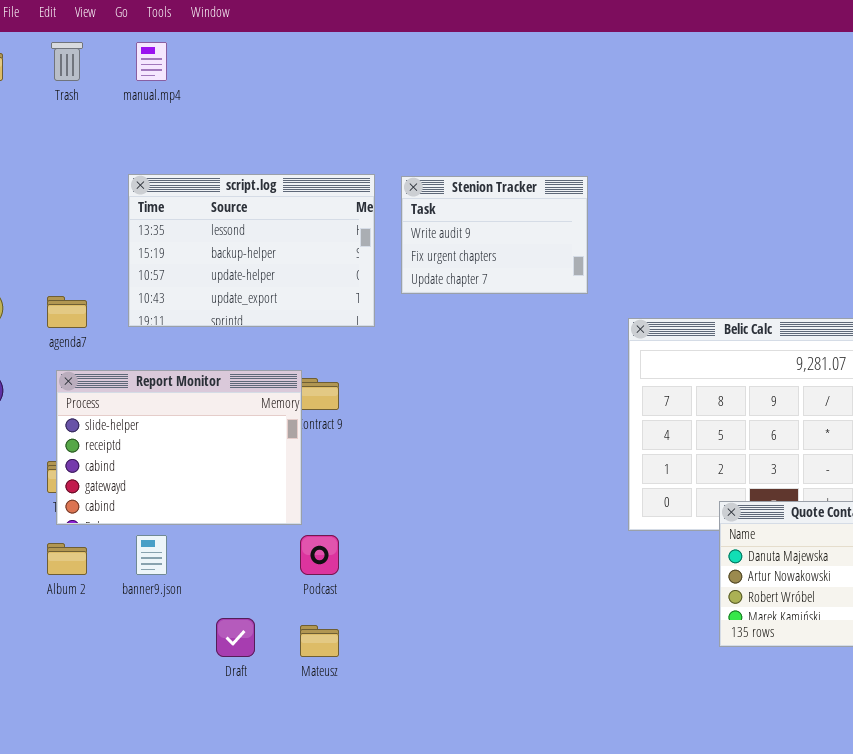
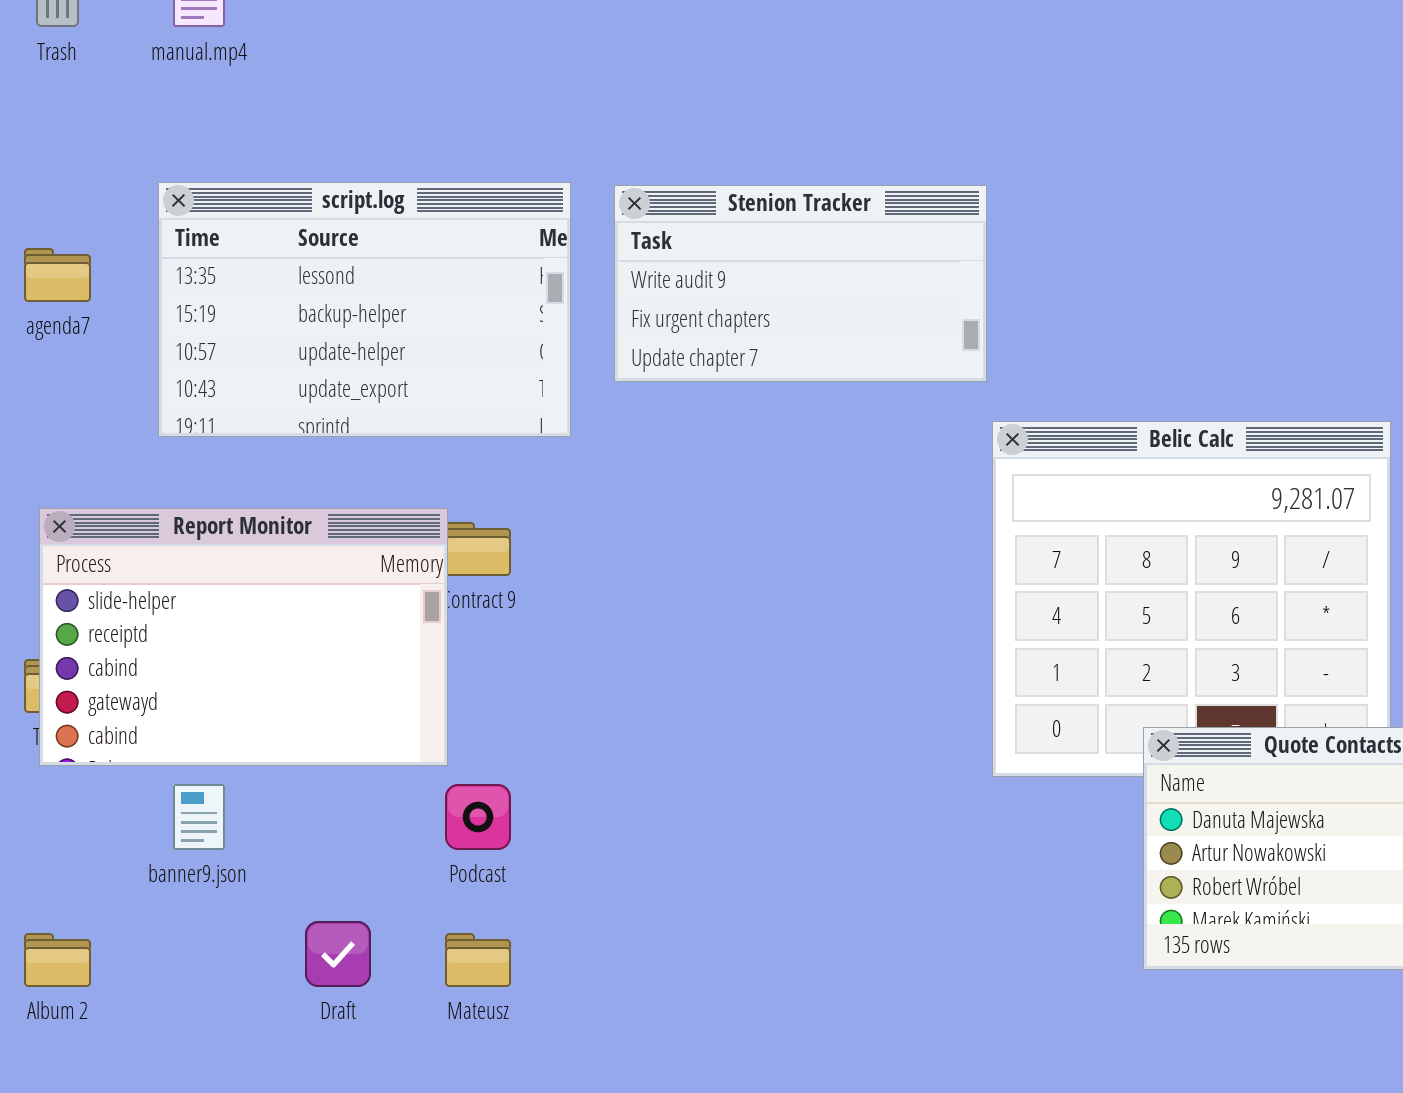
Stenion Tracker: [401,176,588,294] -> [614,185,987,382], resized
agenda7: [47,296,87,328] -> [24,248,91,302], moved
Album 2: [47,543,87,575] -> [24,933,91,987], moved

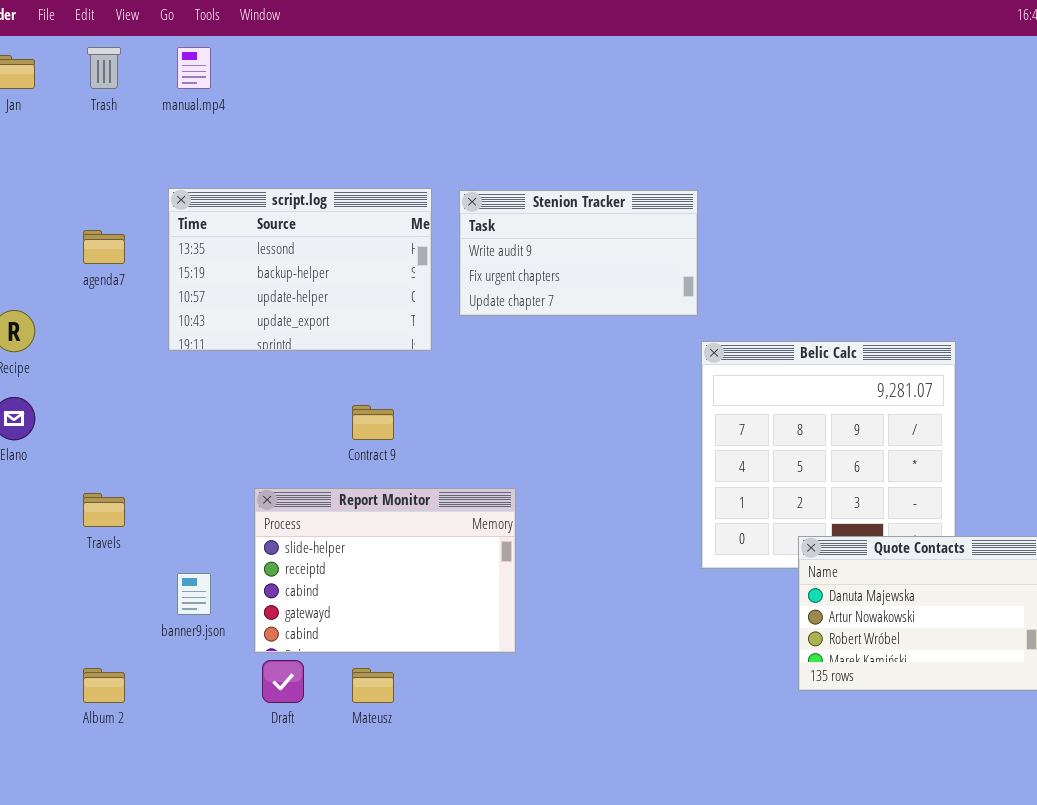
Report Monitor: [39,508,448,766] -> [254,488,516,653], moved

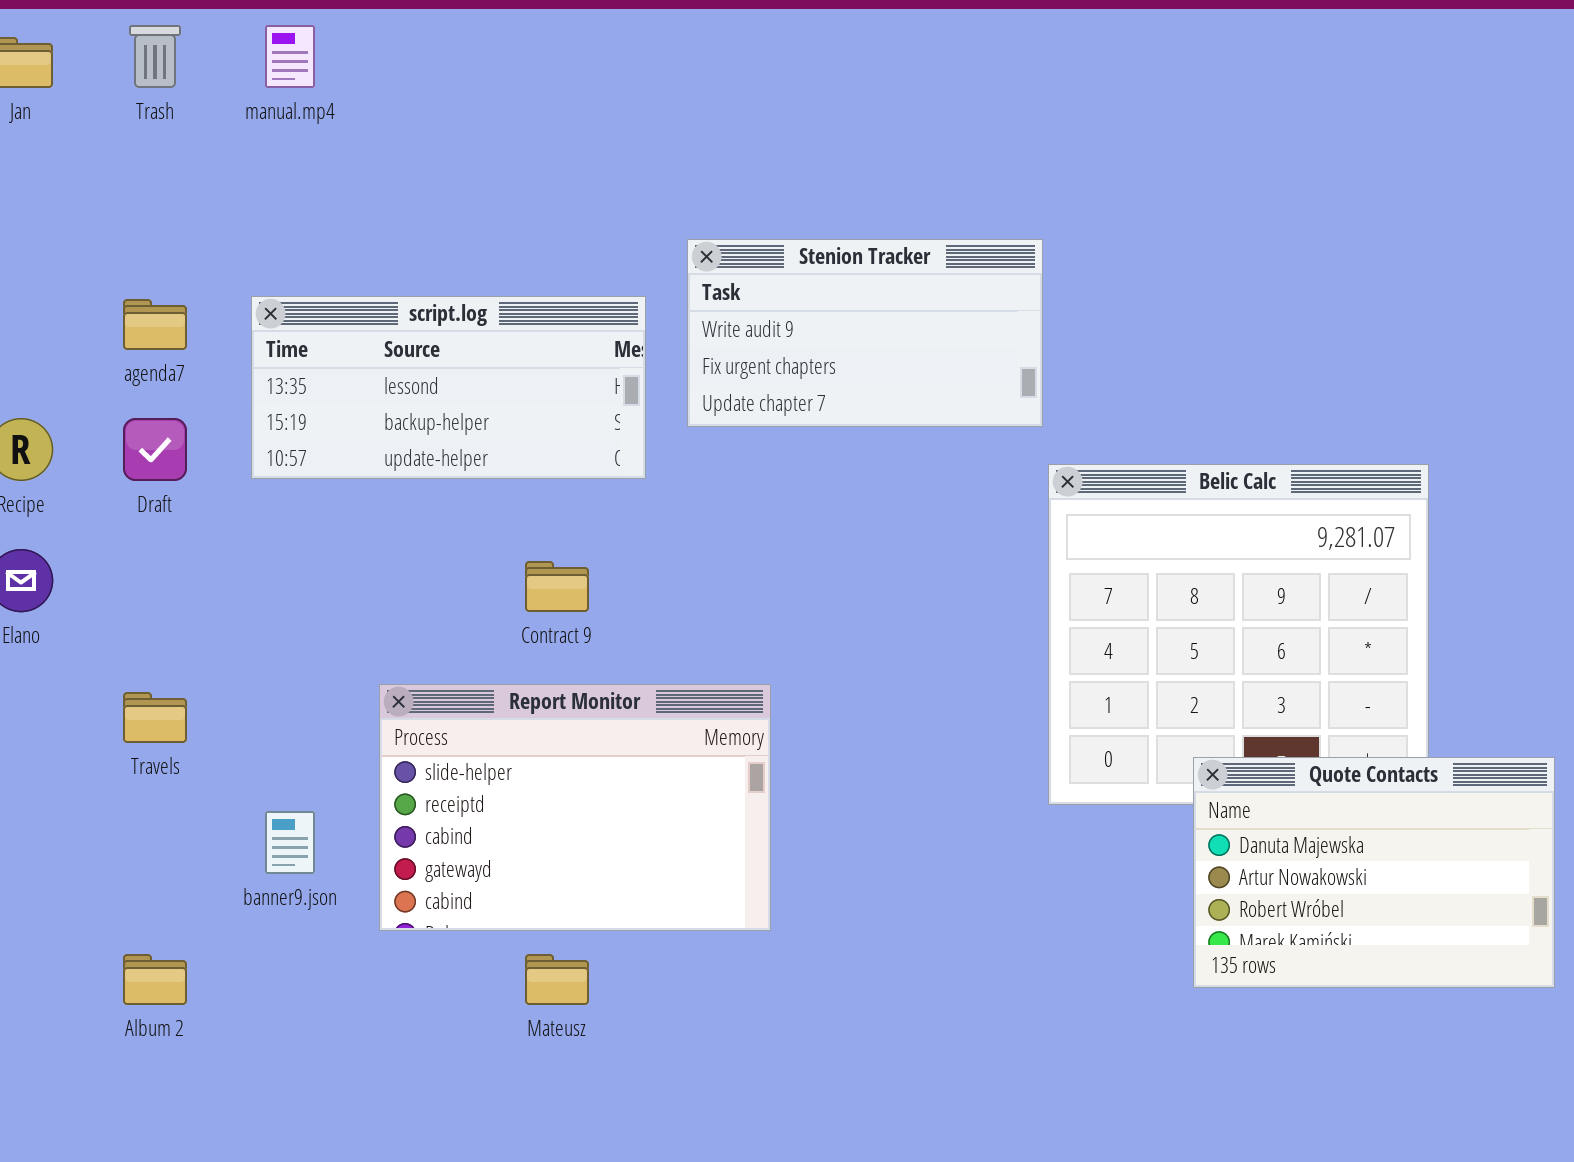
script.log: [168,188,432,351] -> [251,296,646,479], resized
Draft: [262,660,304,703] -> [123,418,187,481], moved

